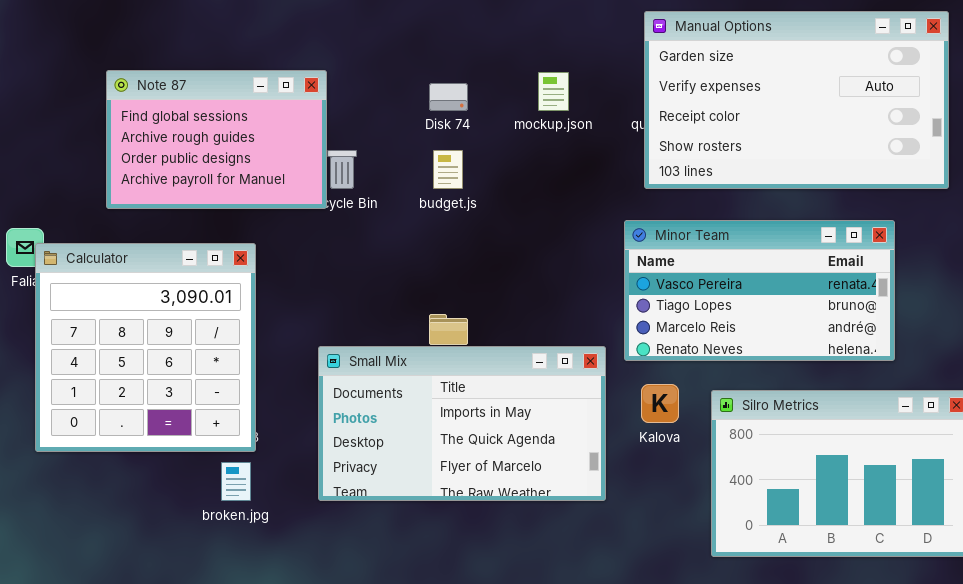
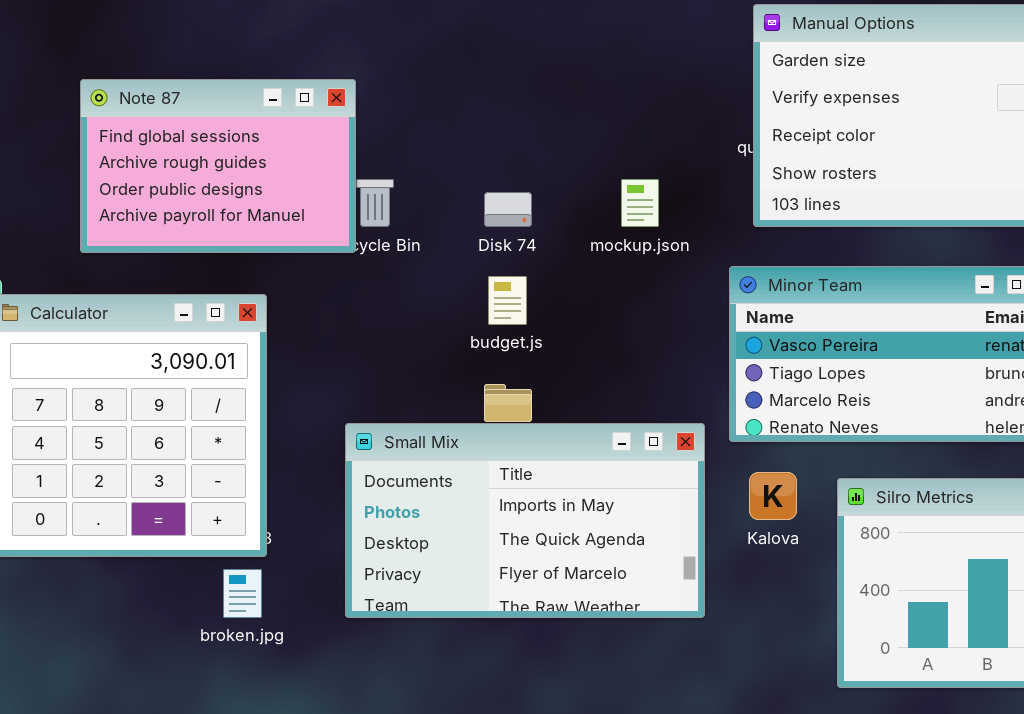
mockup.json: [538,72,569,111] -> [621,179,659,227], moved
Disk 74: [429,83,468,111] -> [484,192,532,227], moved
budget.js: [433,150,463,189] -> [488,276,527,325], moved

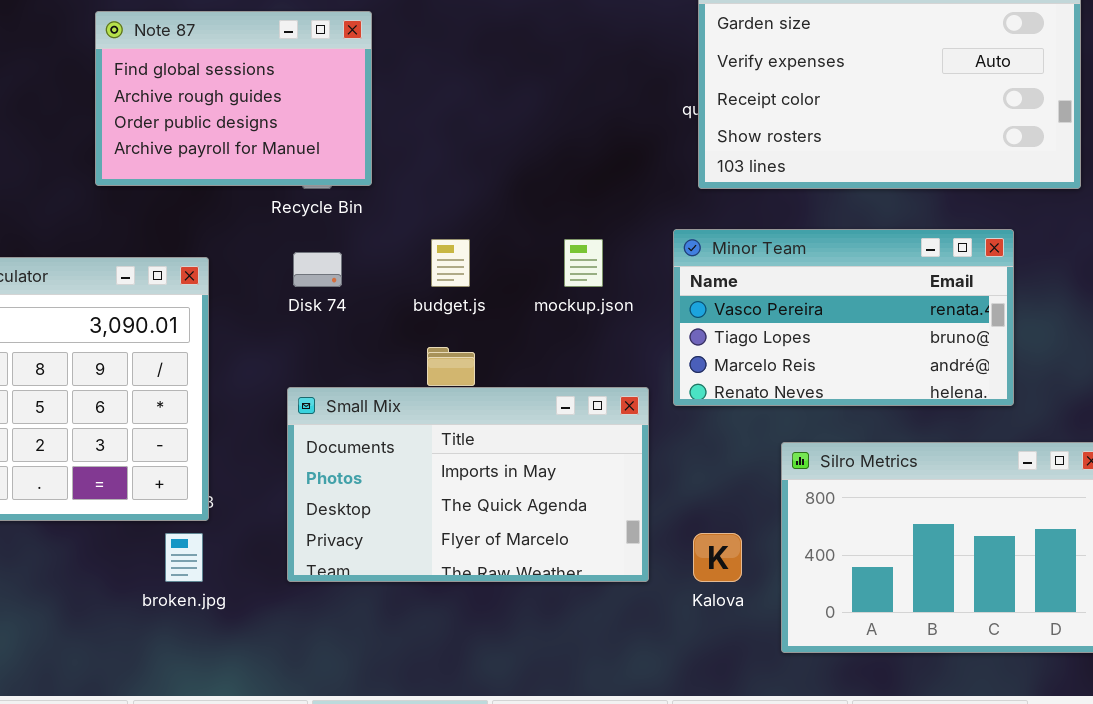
Note 87: [80,79,356,253] -> [95,11,372,186], moved
mockup.json: [621,179,659,227] -> [564,239,603,287], moved
Disk 74: [484,192,532,227] -> [293,252,342,287], moved
Kalova: [749,472,797,520] -> [693,533,742,582], moved

